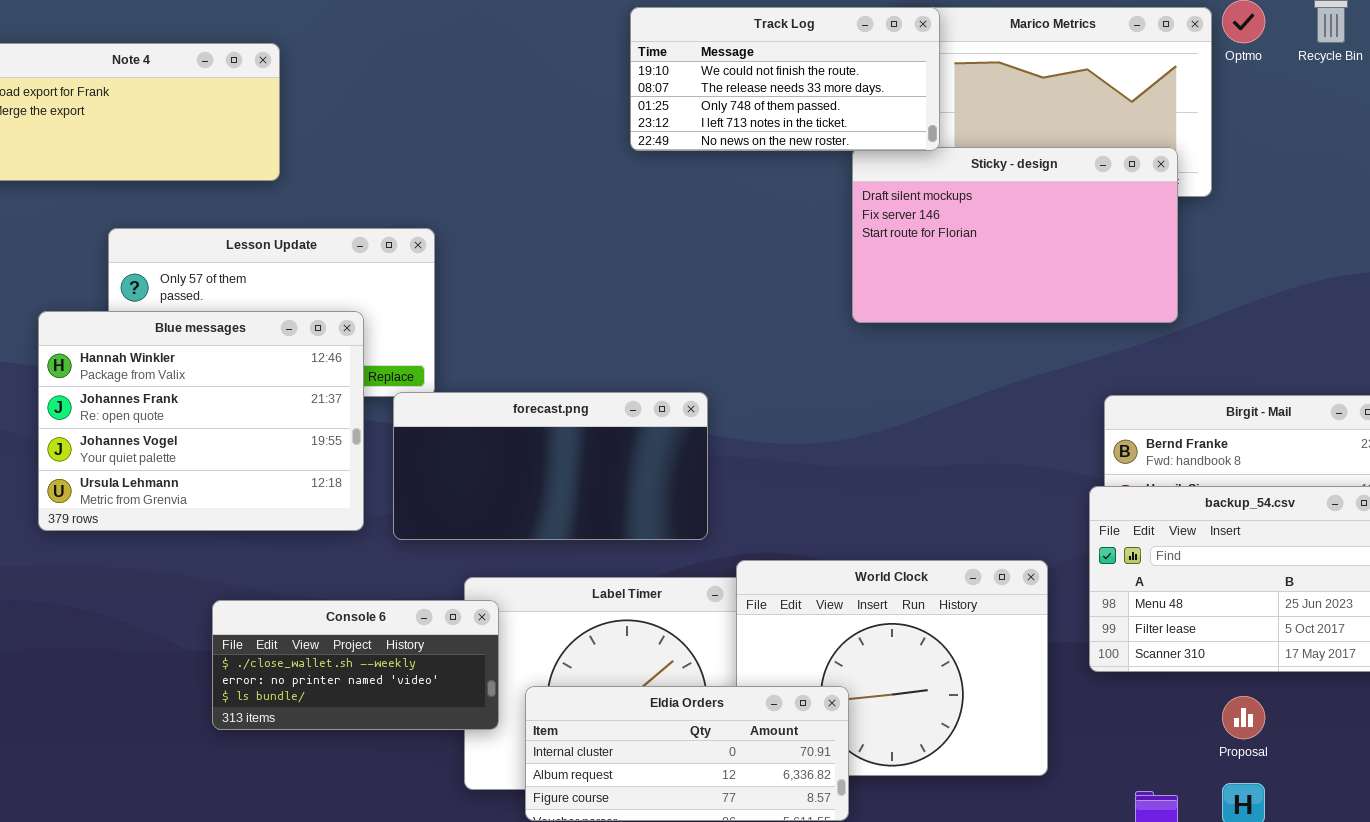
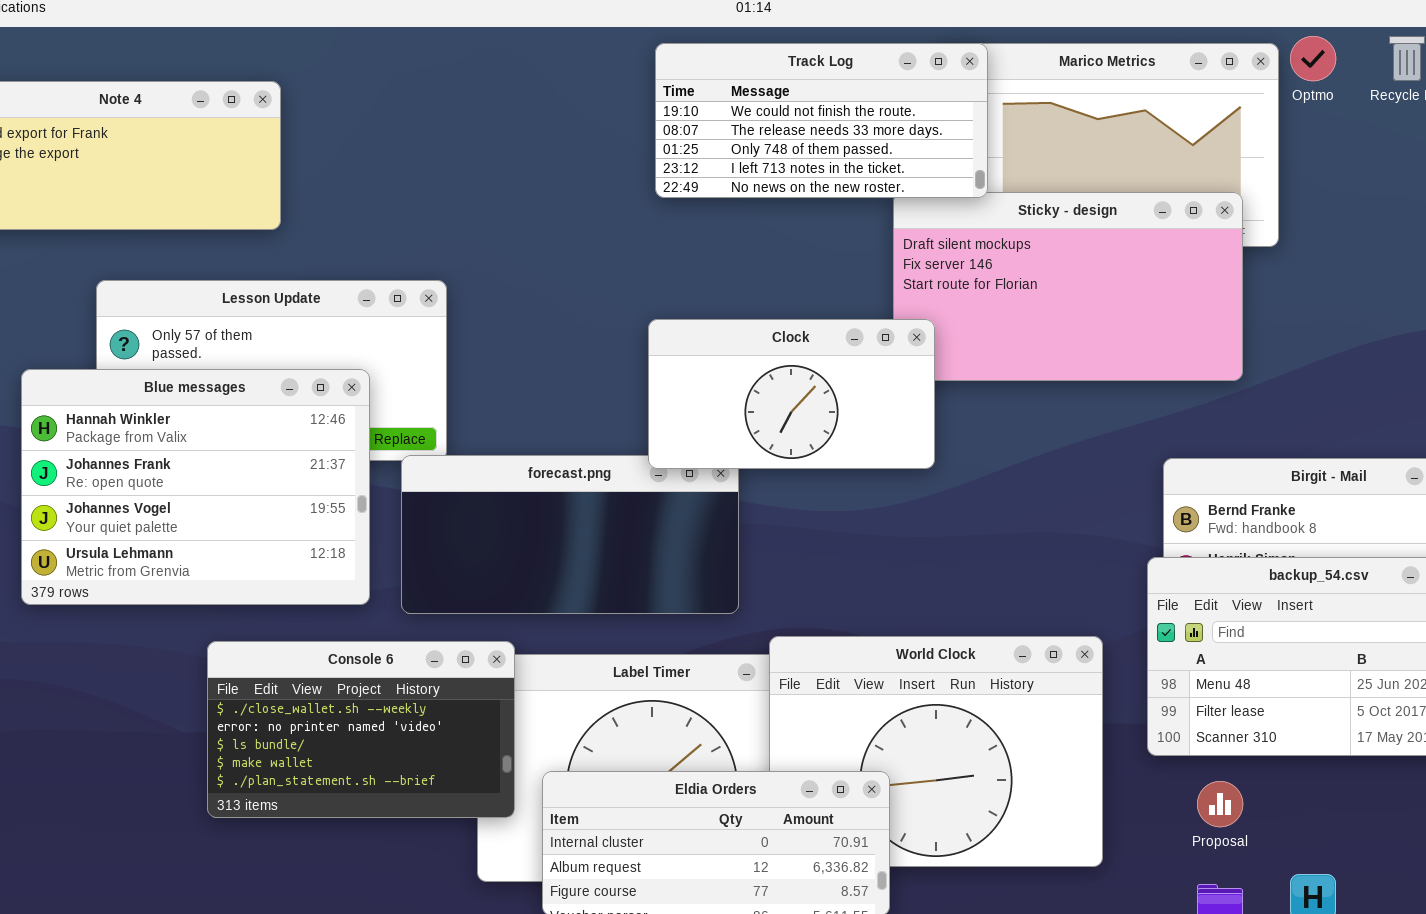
Clock: none -> [648,319,935,469], opened
Console 6: [212,600,499,730] -> [207,641,515,818], resized
Proposal: [1222,696,1265,739] -> [1197,781,1243,827], moved

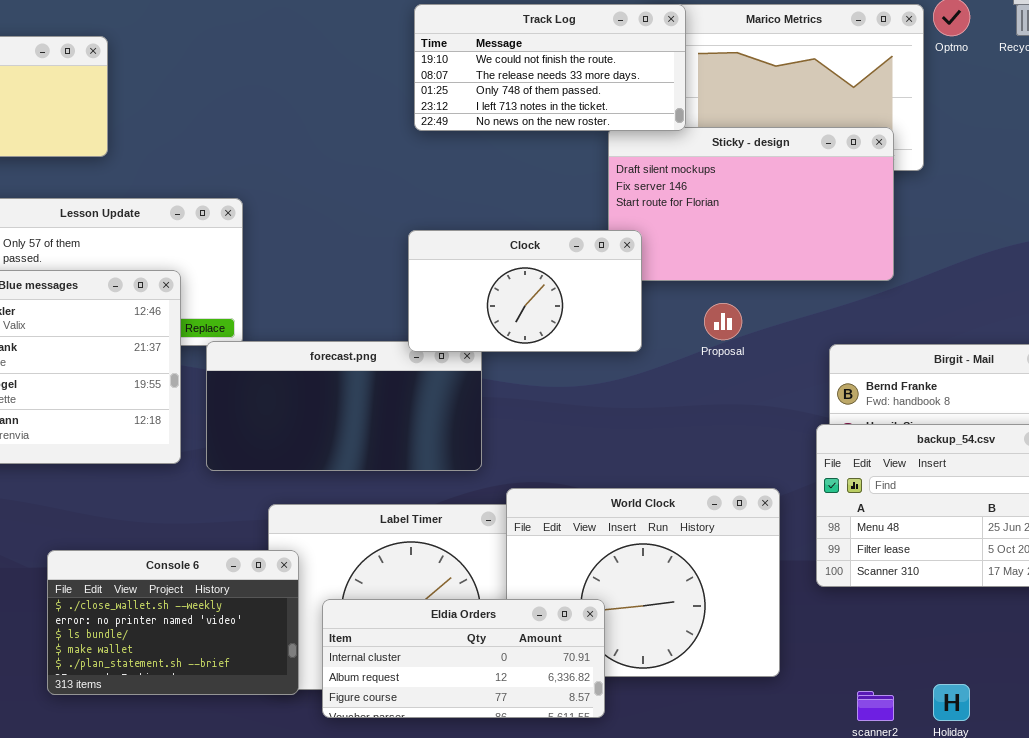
Console 6: [207,641,515,818] -> [47,550,299,695], moved
Proposal: [1197,781,1243,827] -> [704,303,742,340], moved

